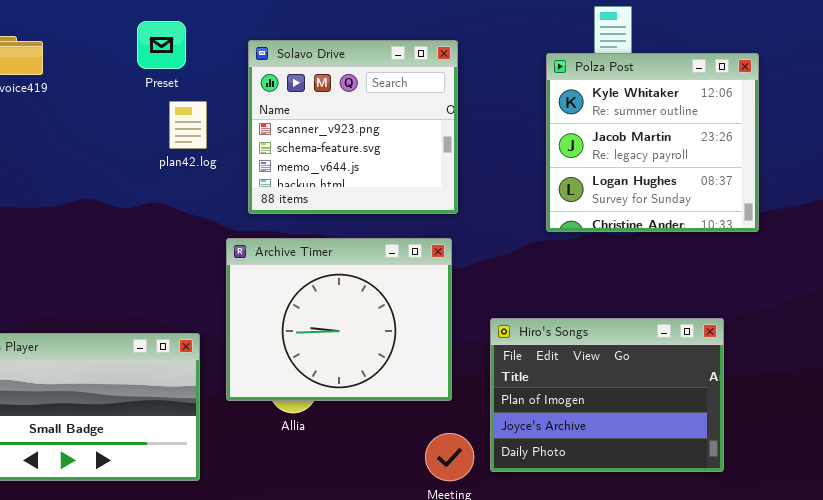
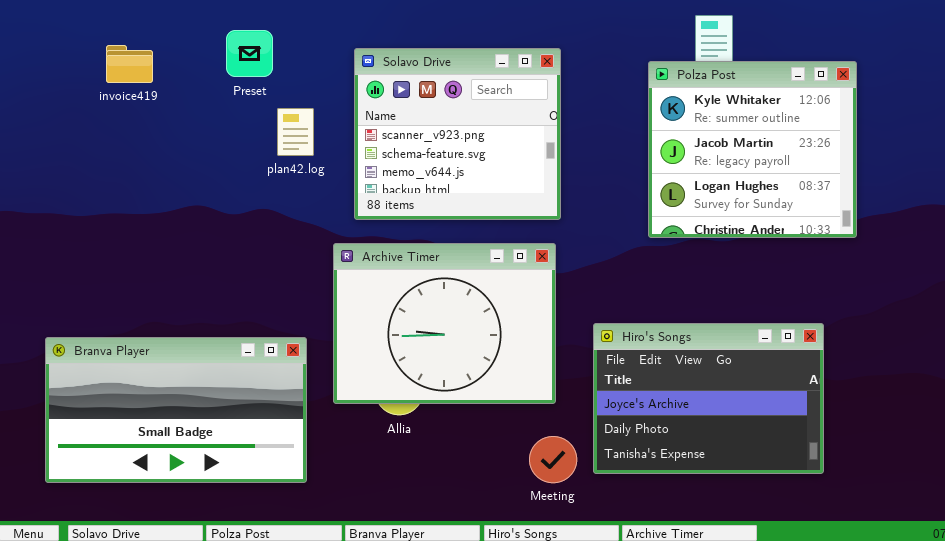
Preset: [137,21,186,69] -> [226,30,273,77], moved
Hiro's Songs: [490,318,724,472] -> [593,323,824,474], scrolled down 1 row

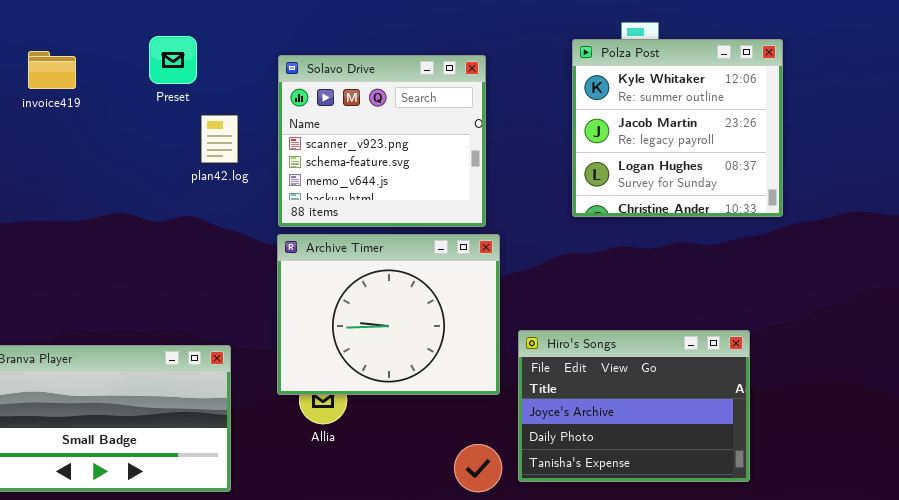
Polza Post: [648,61,857,238] -> [572,39,783,217], moved
Archive Timer: [333,243,556,404] -> [277,234,500,395], moved

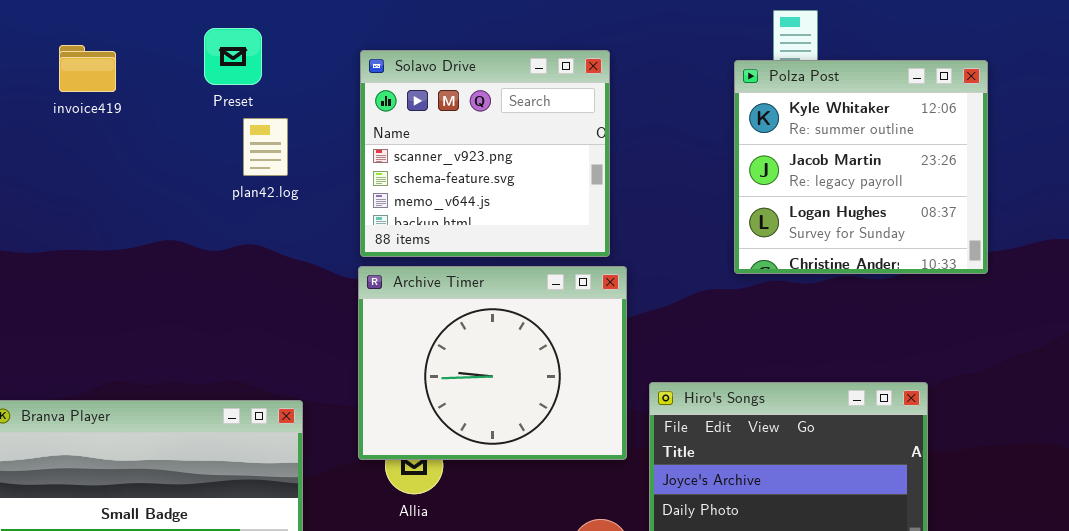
Polza Post: [572,39,783,217] -> [734,60,988,274], moved
plan42.log: [201,115,238,163] -> [243,118,288,176], moved

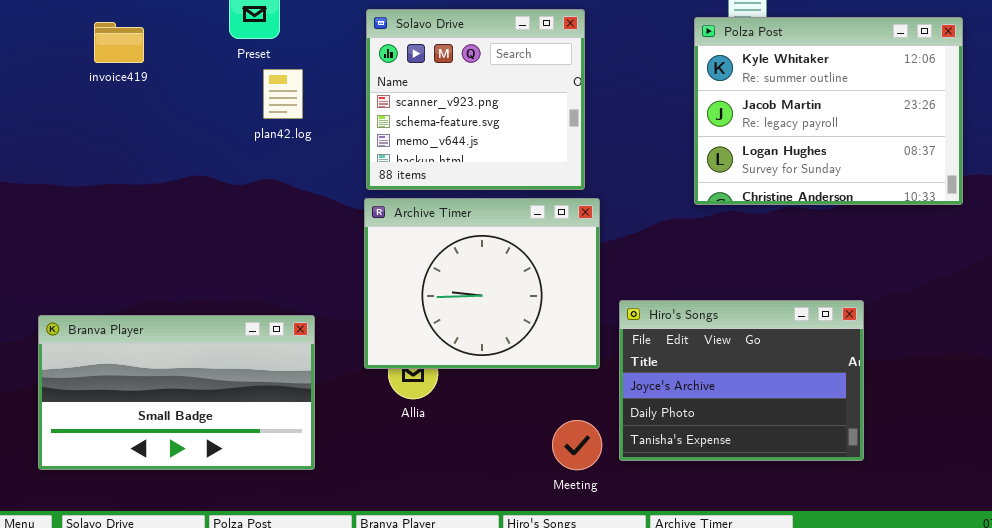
invoice419: [59,45,116,92] -> [94,22,144,63], moved
Polza Post: [734,60,988,274] -> [694,17,963,205], resized

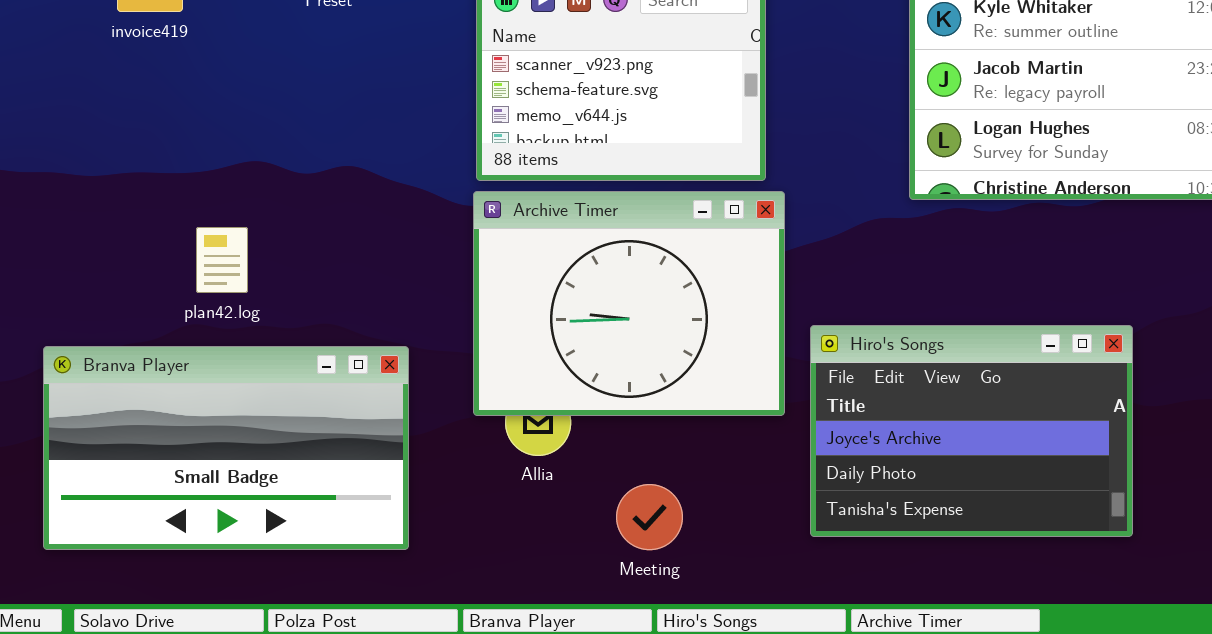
plan42.log: [263,69,303,119] -> [196,227,248,293], moved
Meeting: [552,420,602,470] -> [616,484,683,550], moved

